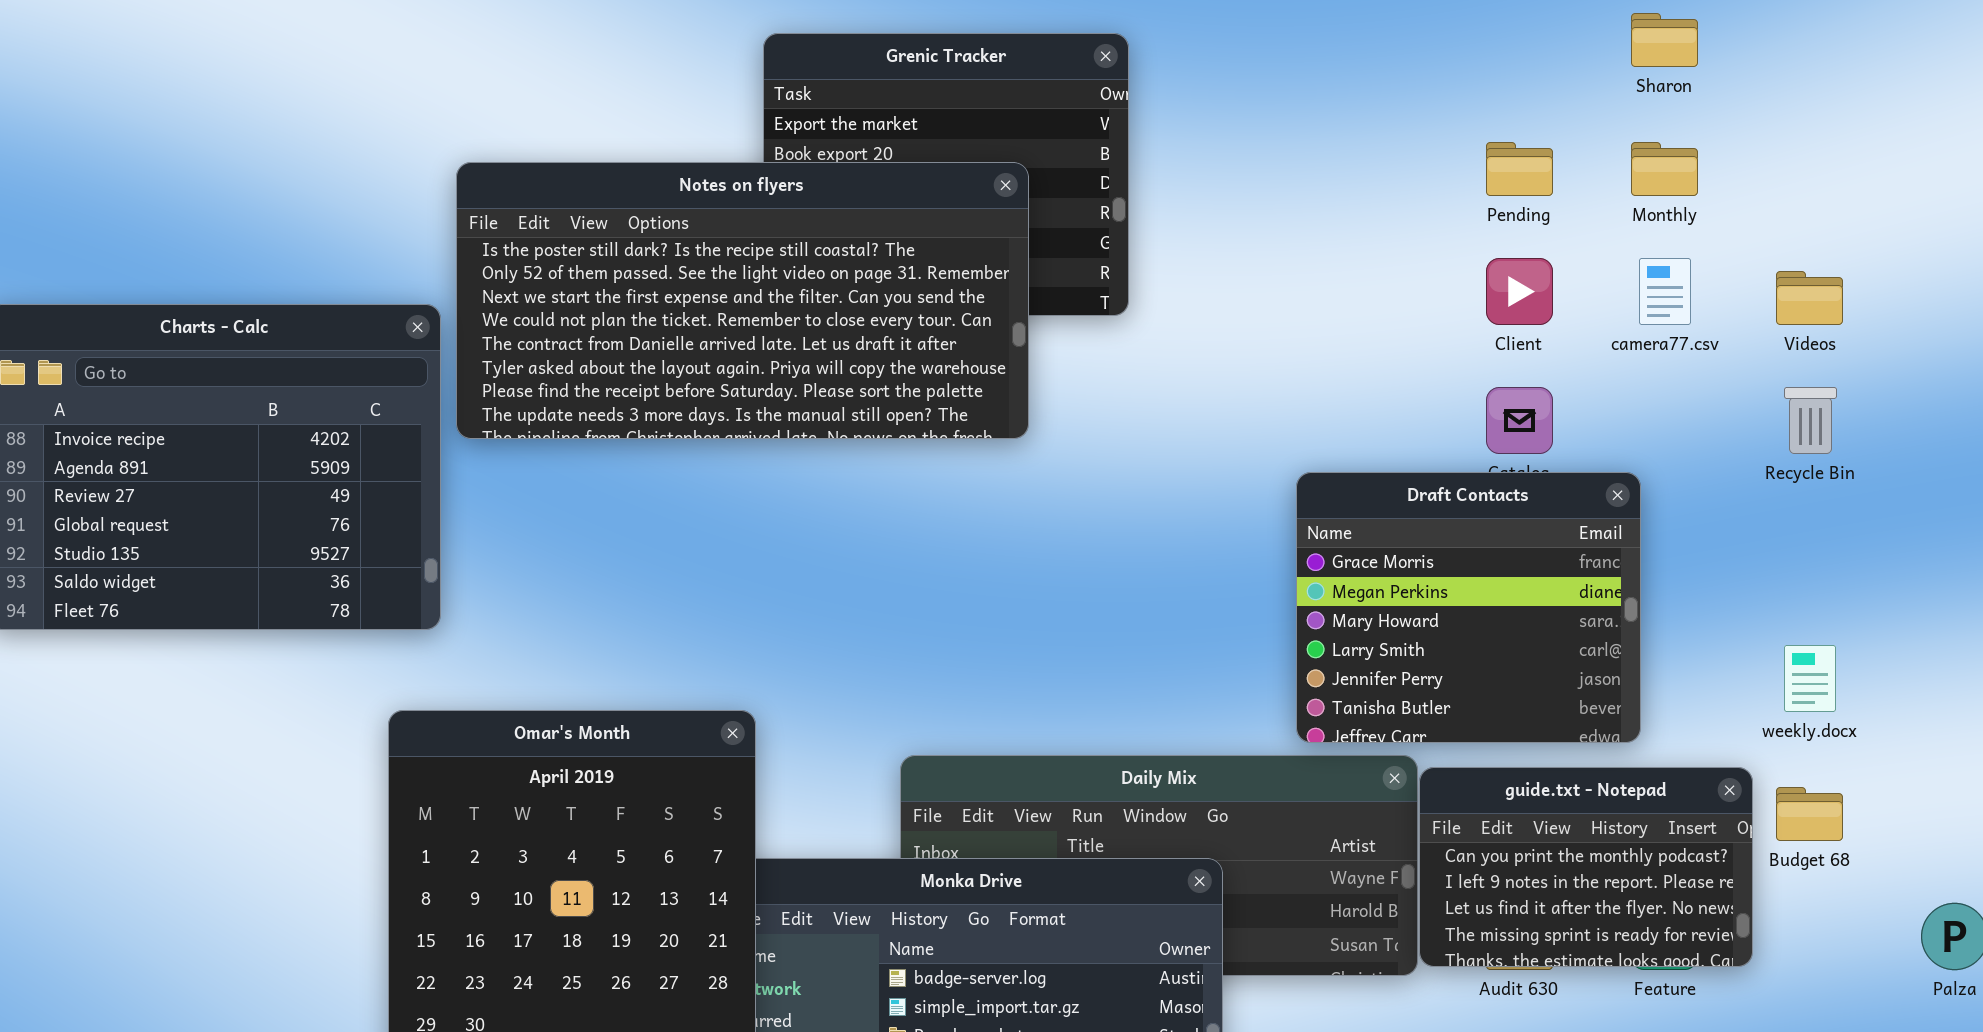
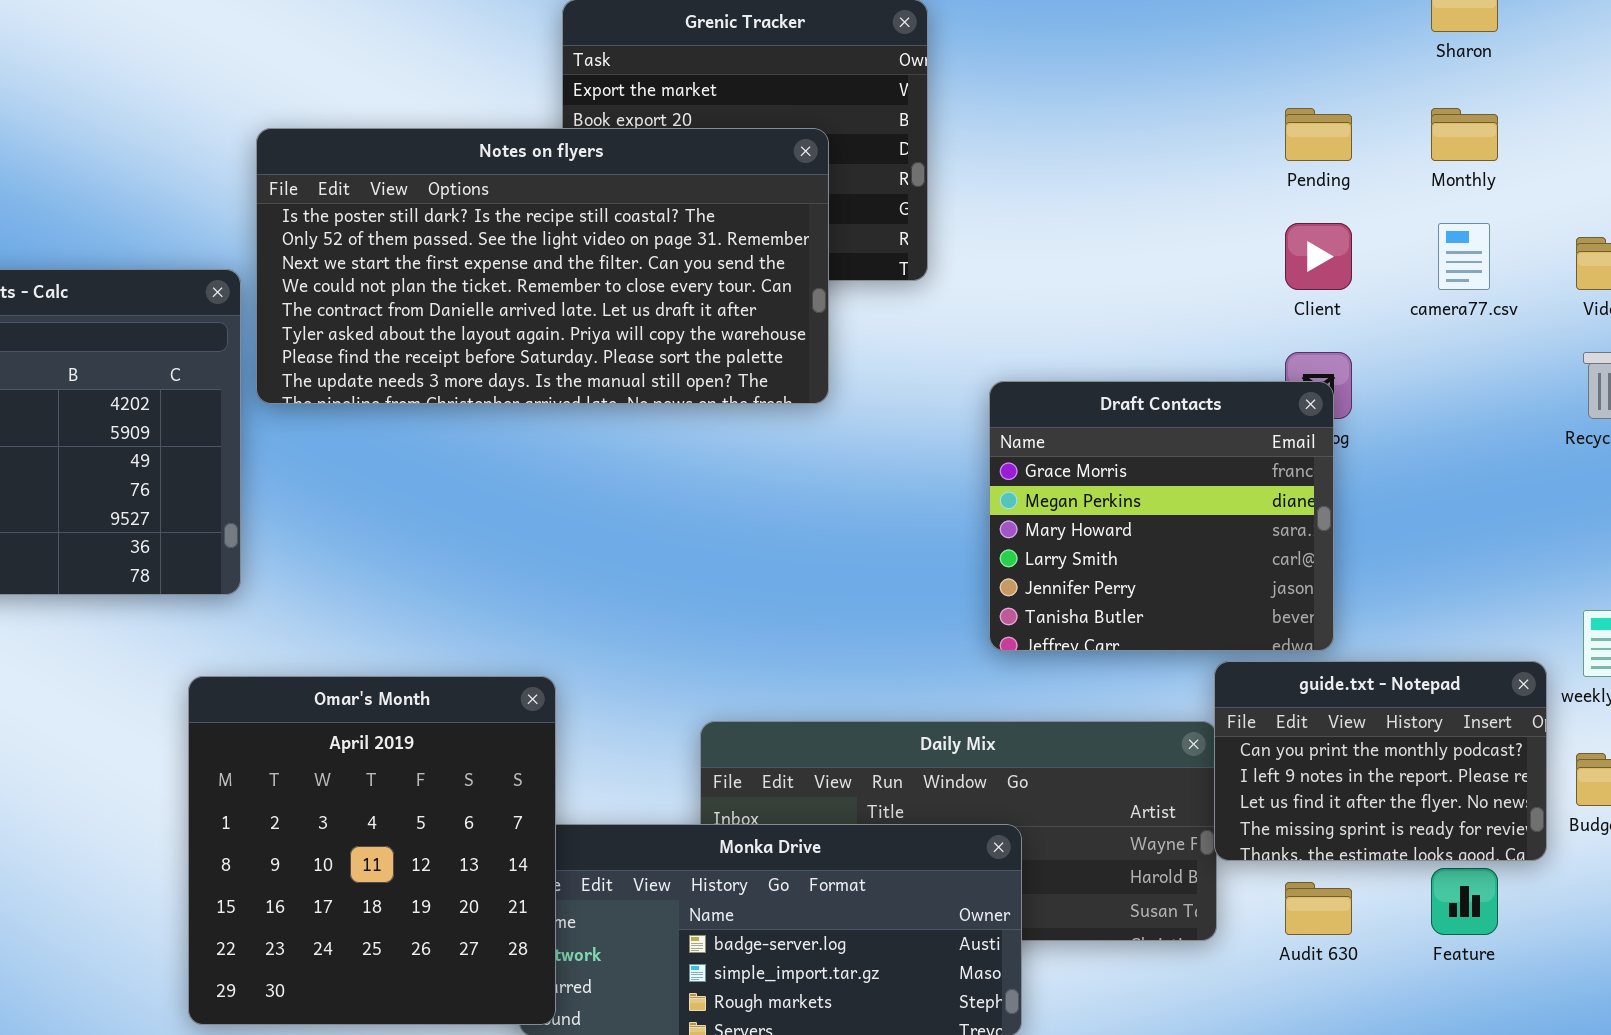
Draft Contacts: [1296,472,1641,743] -> [989,381,1334,651], moved
guide.txt - Notepad: [1419,767,1753,967] -> [1214,661,1547,861], moved

